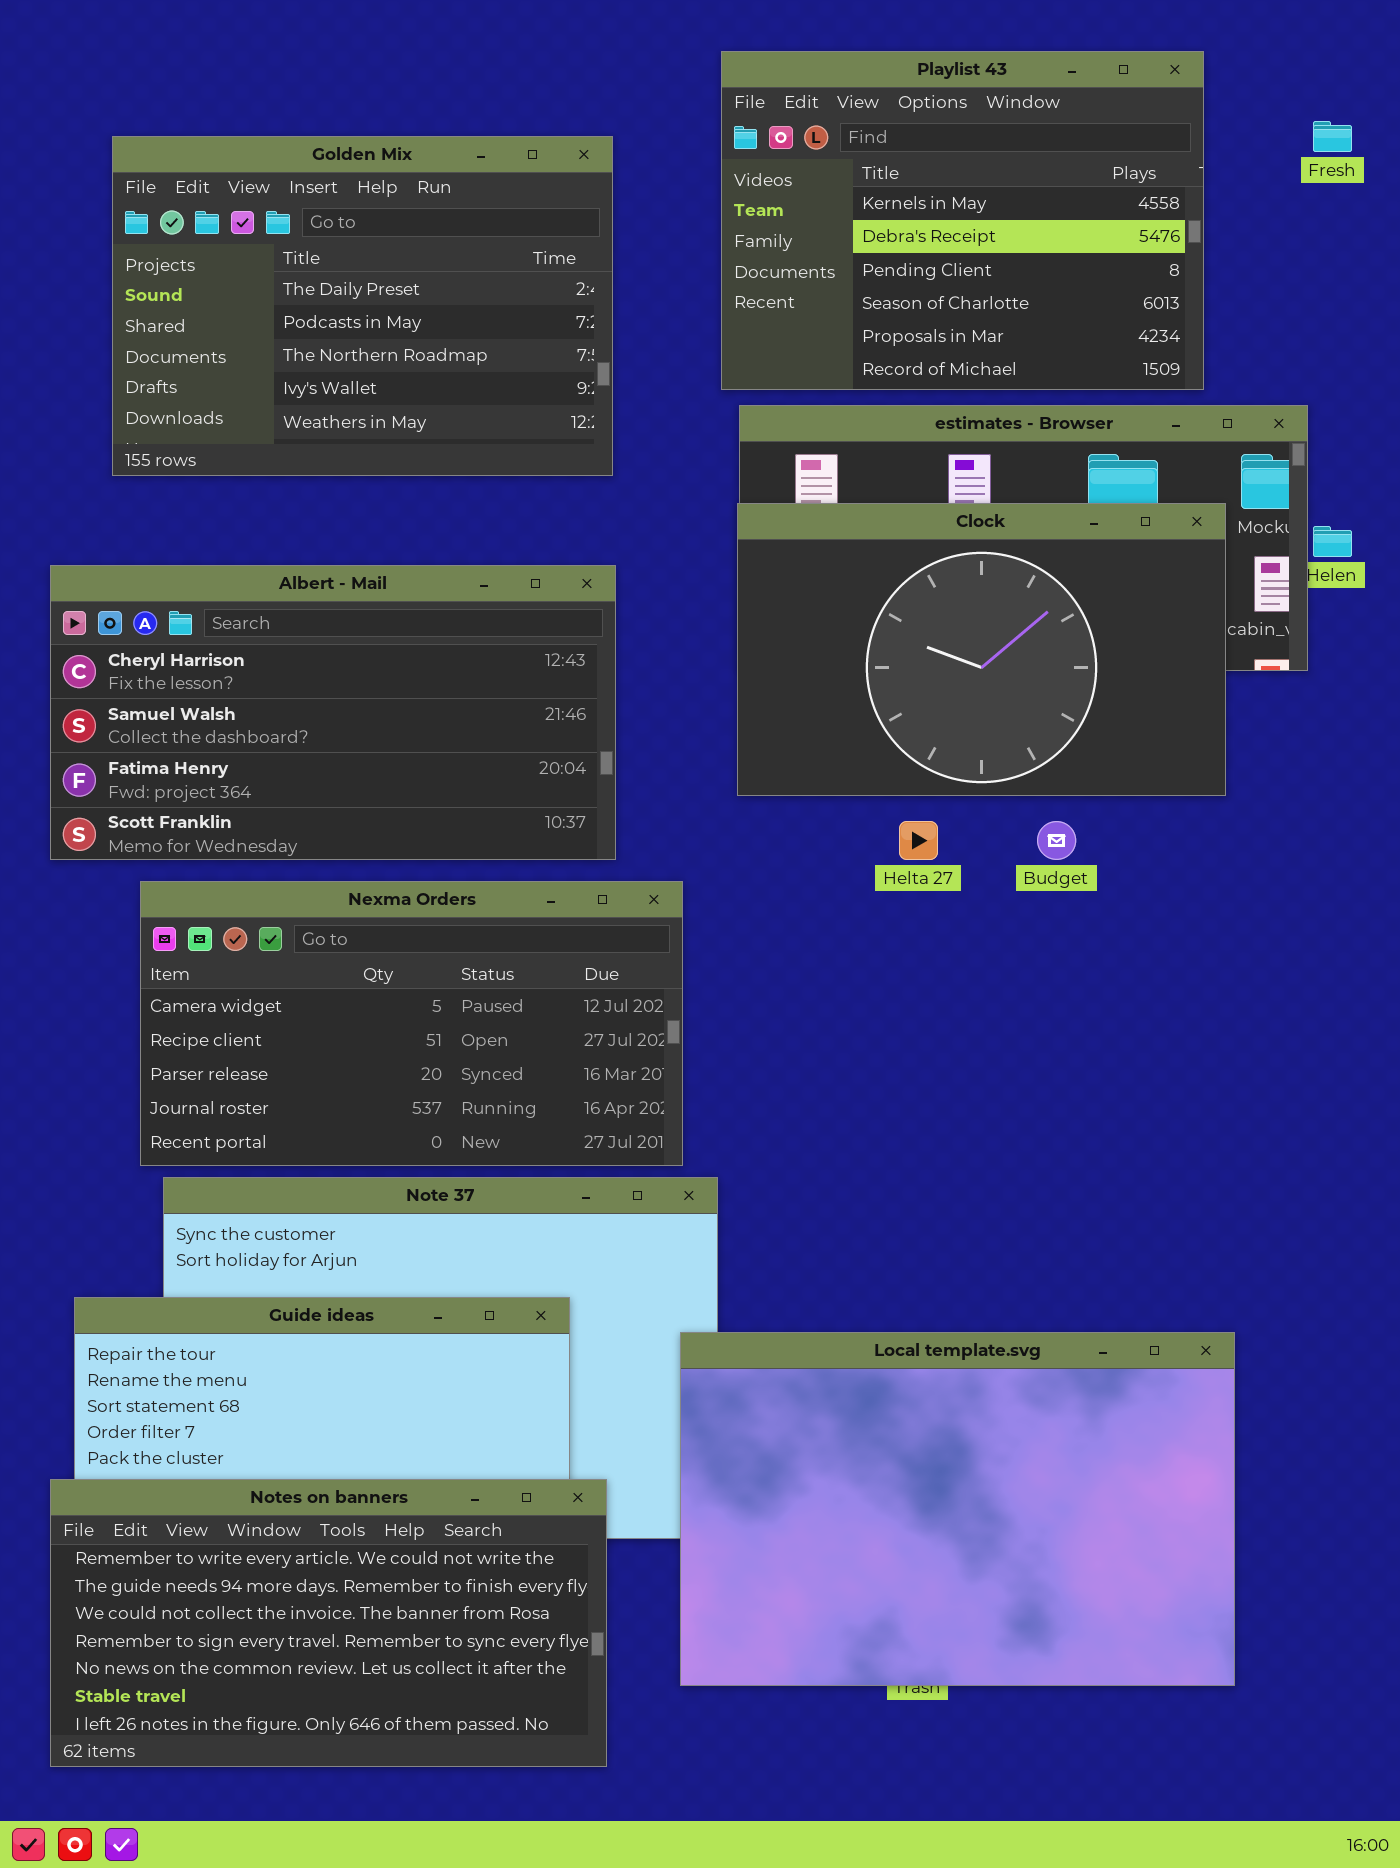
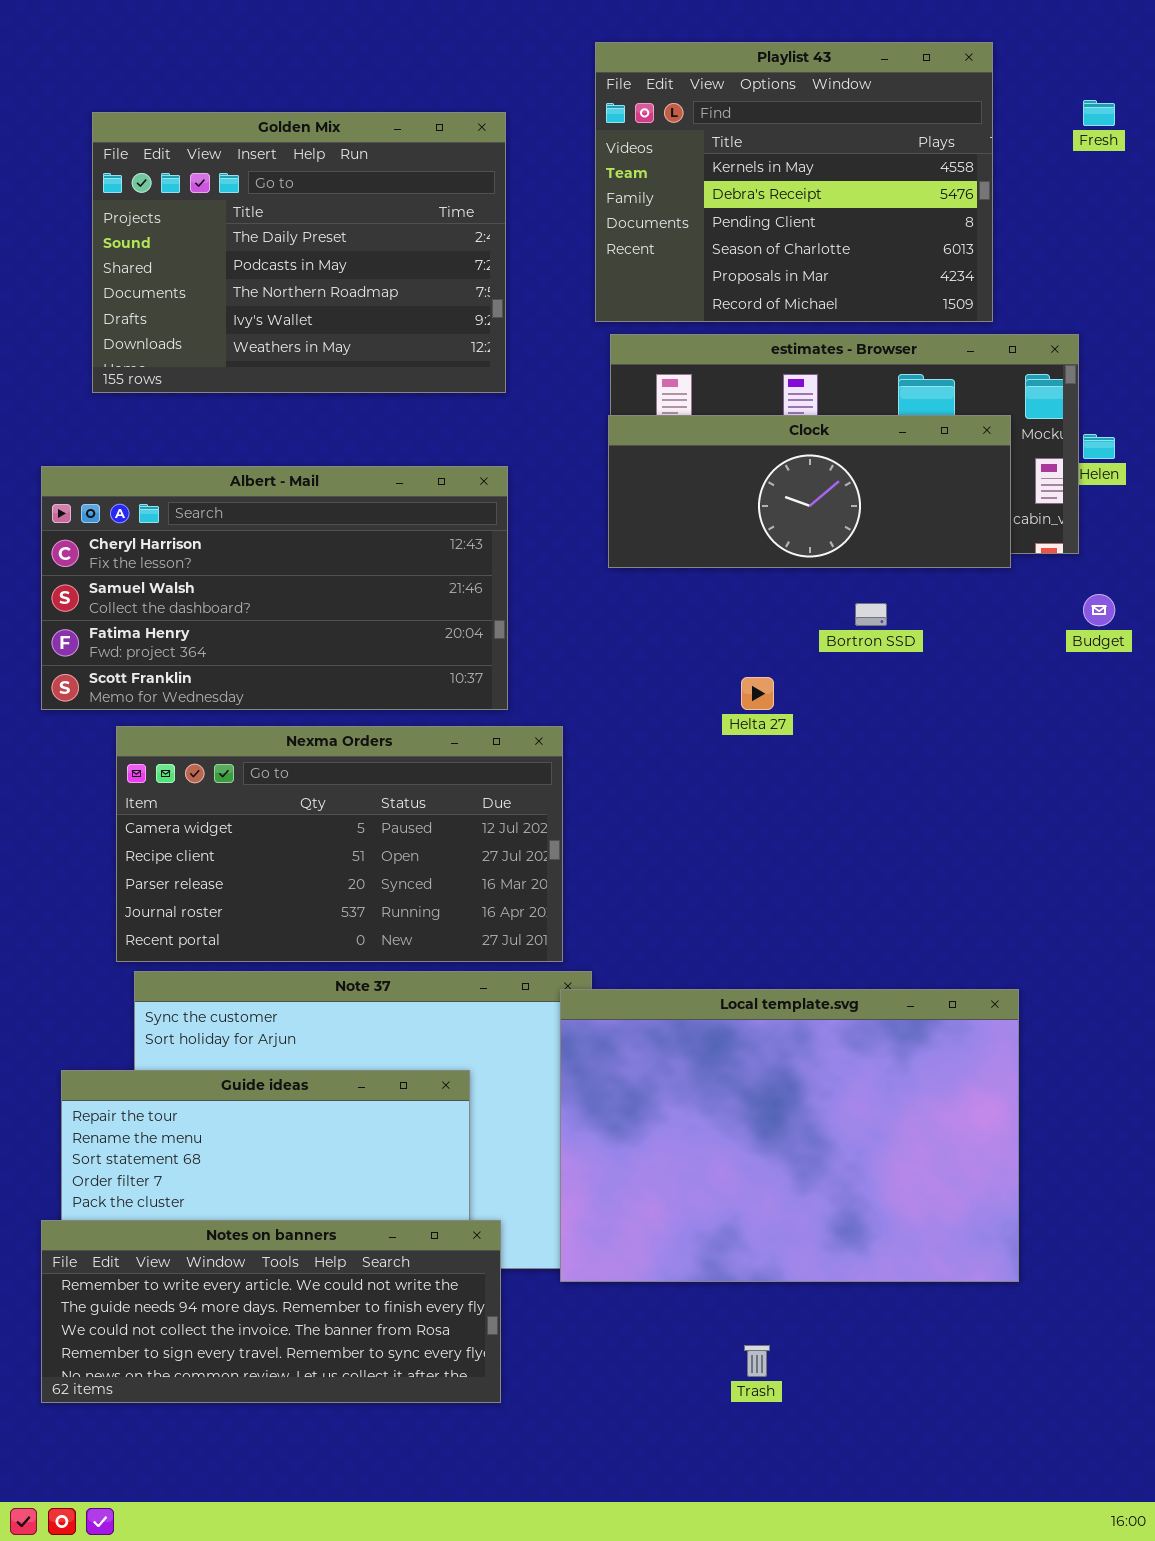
Clock: [737,503,1226,796] -> [608,415,1011,568], resized
Budget: [1037,821,1076,860] -> [1083,594,1115,626], moved
Local template.svg: [680,1332,1235,1686] -> [560,989,1019,1282], moved
Notes on banners: [50,1479,607,1767] -> [41,1220,501,1403], resized

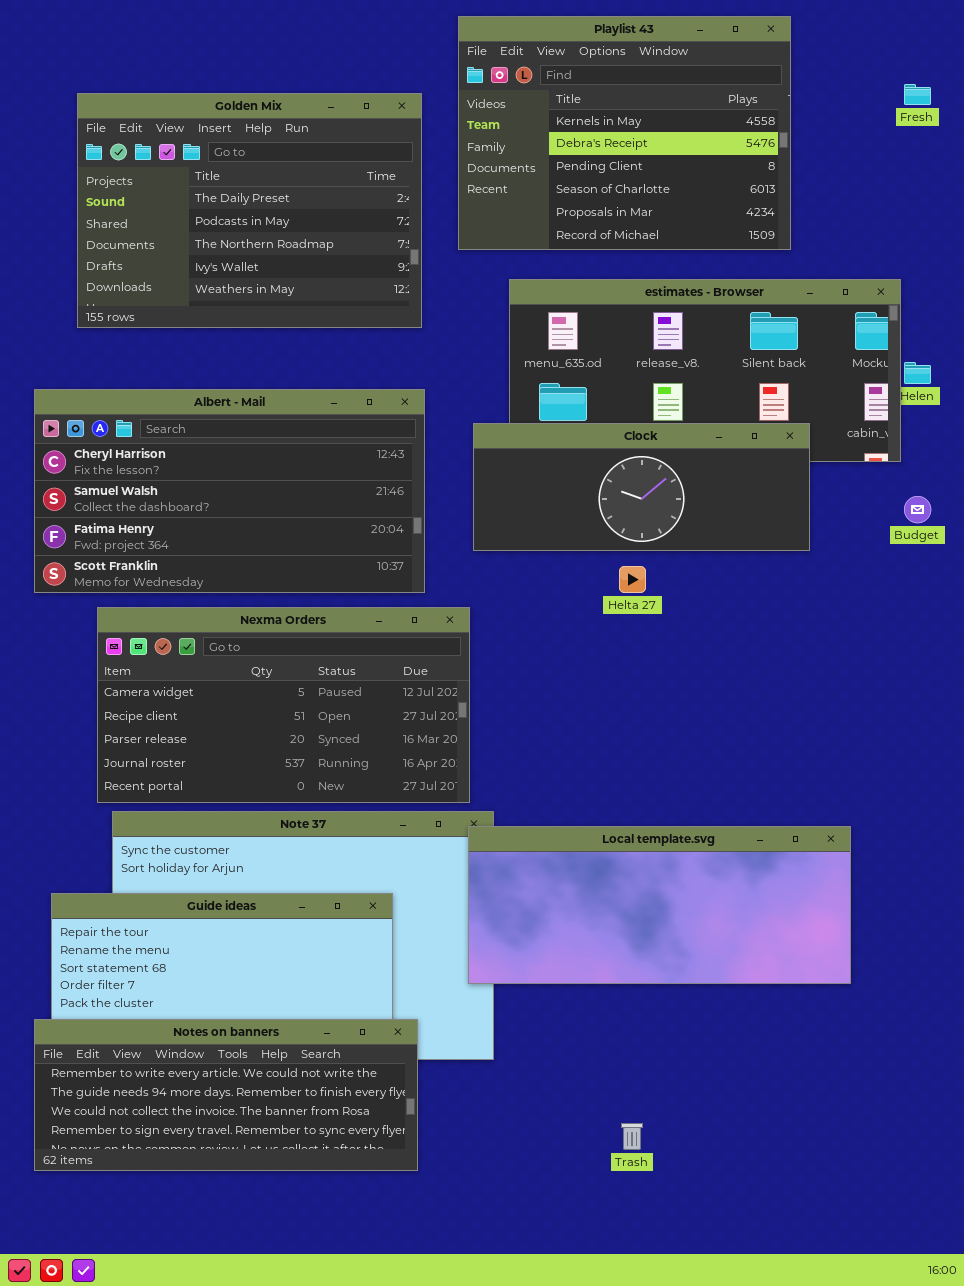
Playlist 43: [595,42,993,322] -> [458,16,791,250], moved
Clock: [608,415,1011,568] -> [473,423,810,551], moved
Local template.svg: [560,989,1019,1282] -> [468,826,851,984], resized

